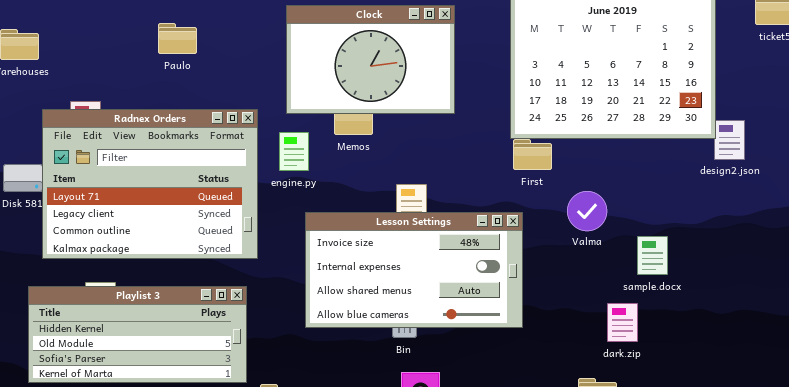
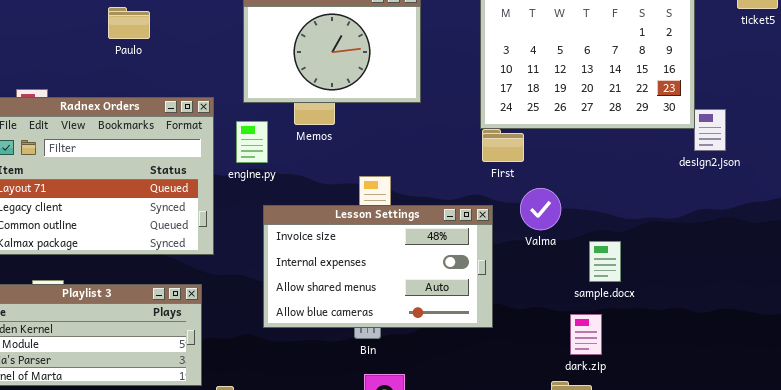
Valma: [567,191,607,231] -> [520,188,561,230], moved
sample.docx: [637,236,668,275] -> [589,241,621,282], moved
dark.zip: [607,303,638,342] -> [570,314,602,355], moved

